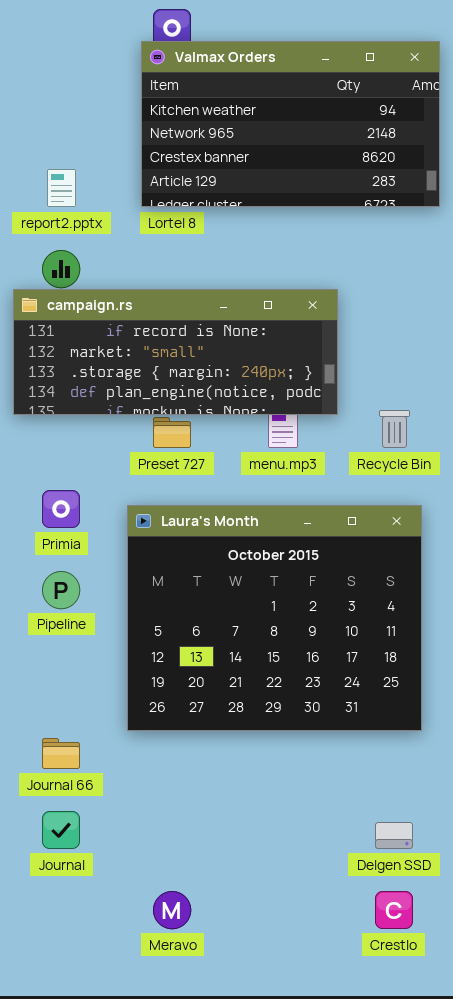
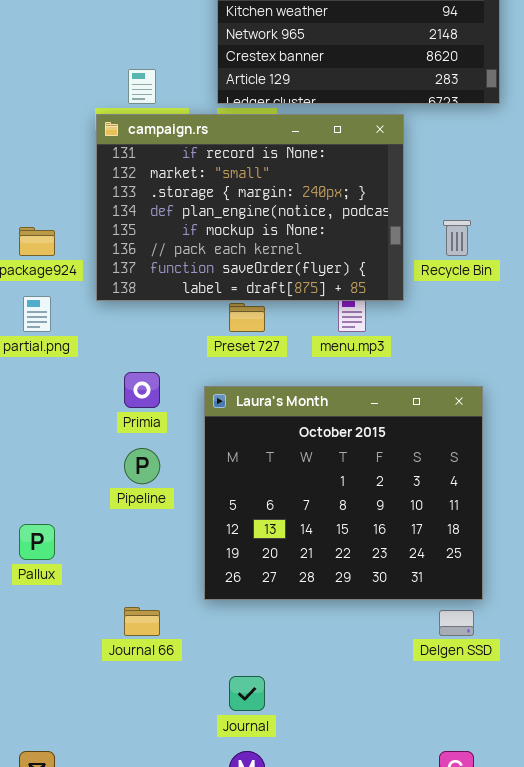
campaign.rs: [13,289,338,415] -> [96,114,404,301], resized
Recycle Bin: [379,410,410,448] -> [443,220,471,256], moved
Journal: [42,811,80,849] -> [229,676,265,711], moved
Delgen SSD: [375,822,413,849] -> [439,610,474,636], moved

